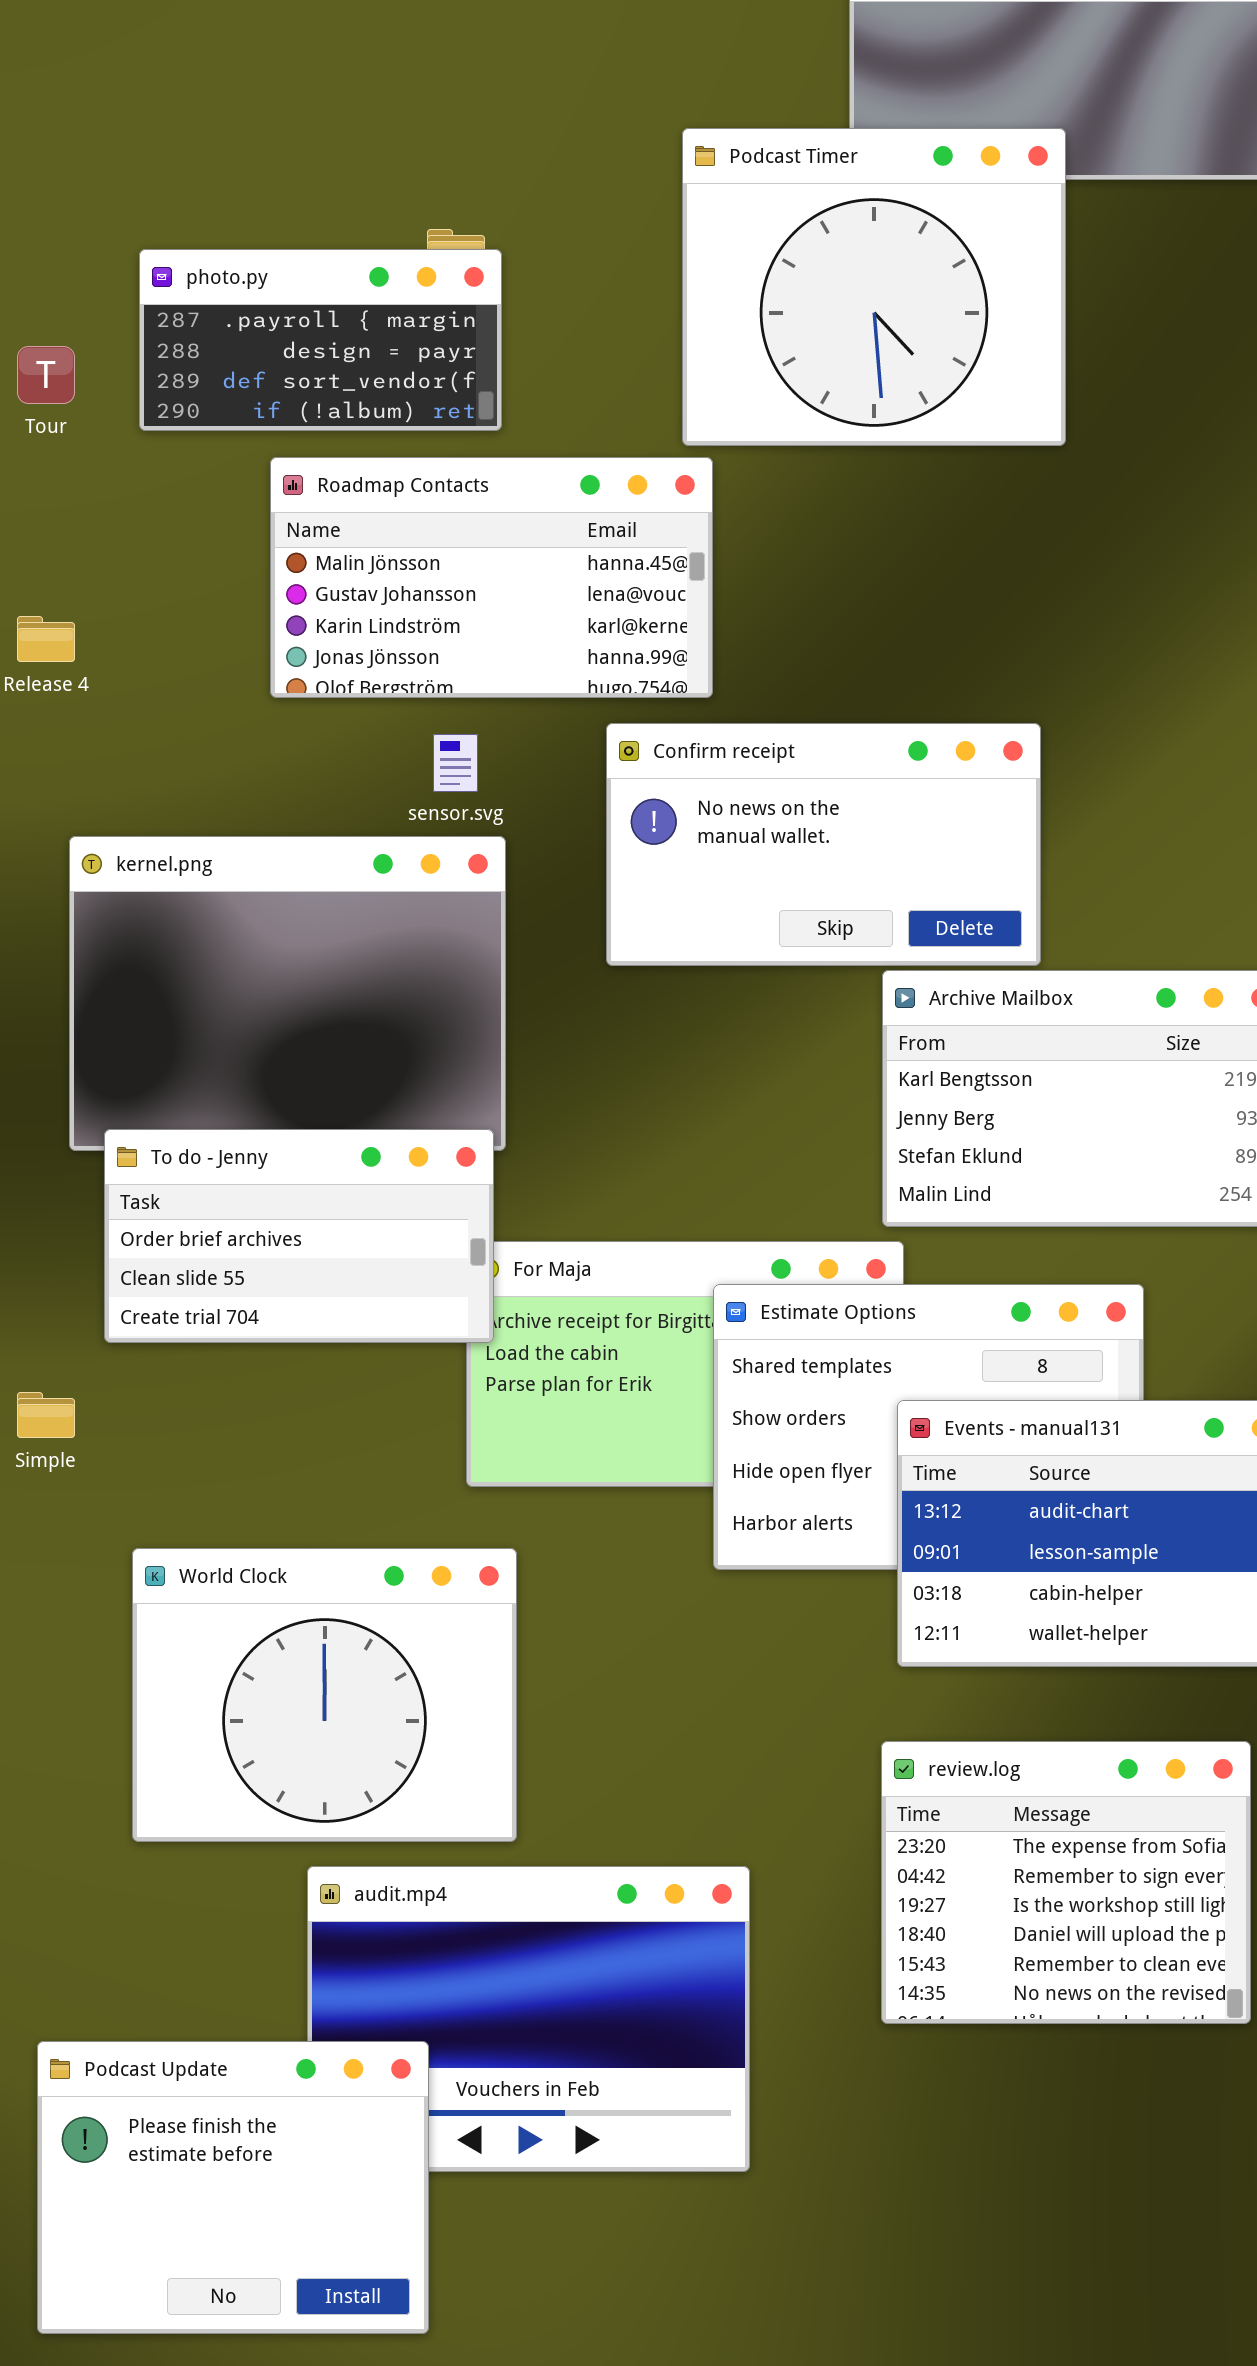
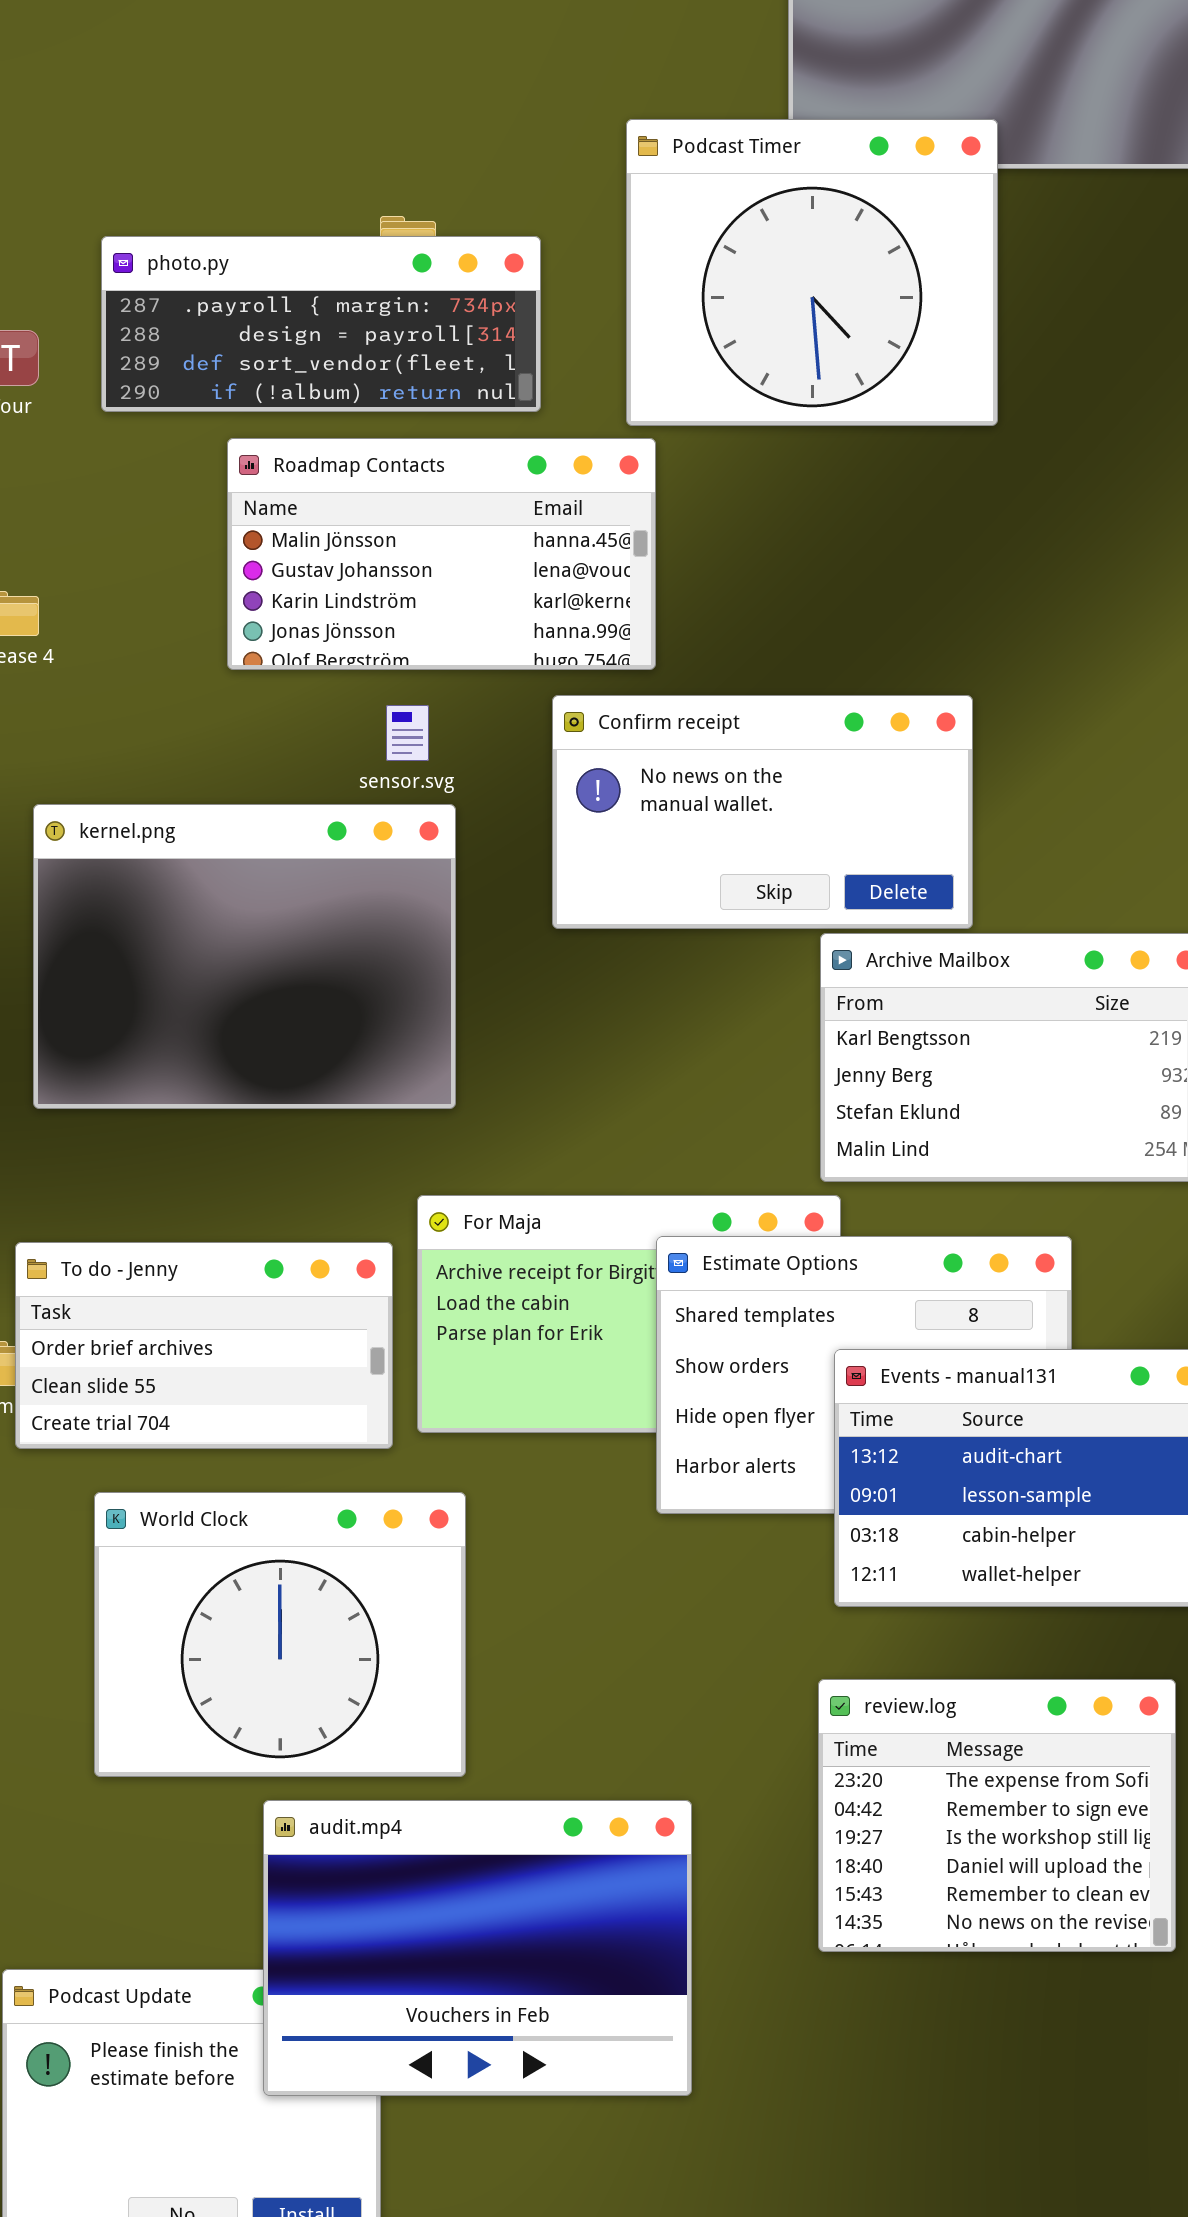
photo.py: [139,249,502,431] -> [101,236,541,412], resized
To do - Jenny: [104,1129,494,1343] -> [15,1242,393,1449], moved
audit.mp4: [307,1866,750,2172] -> [263,1800,692,2096], raised

